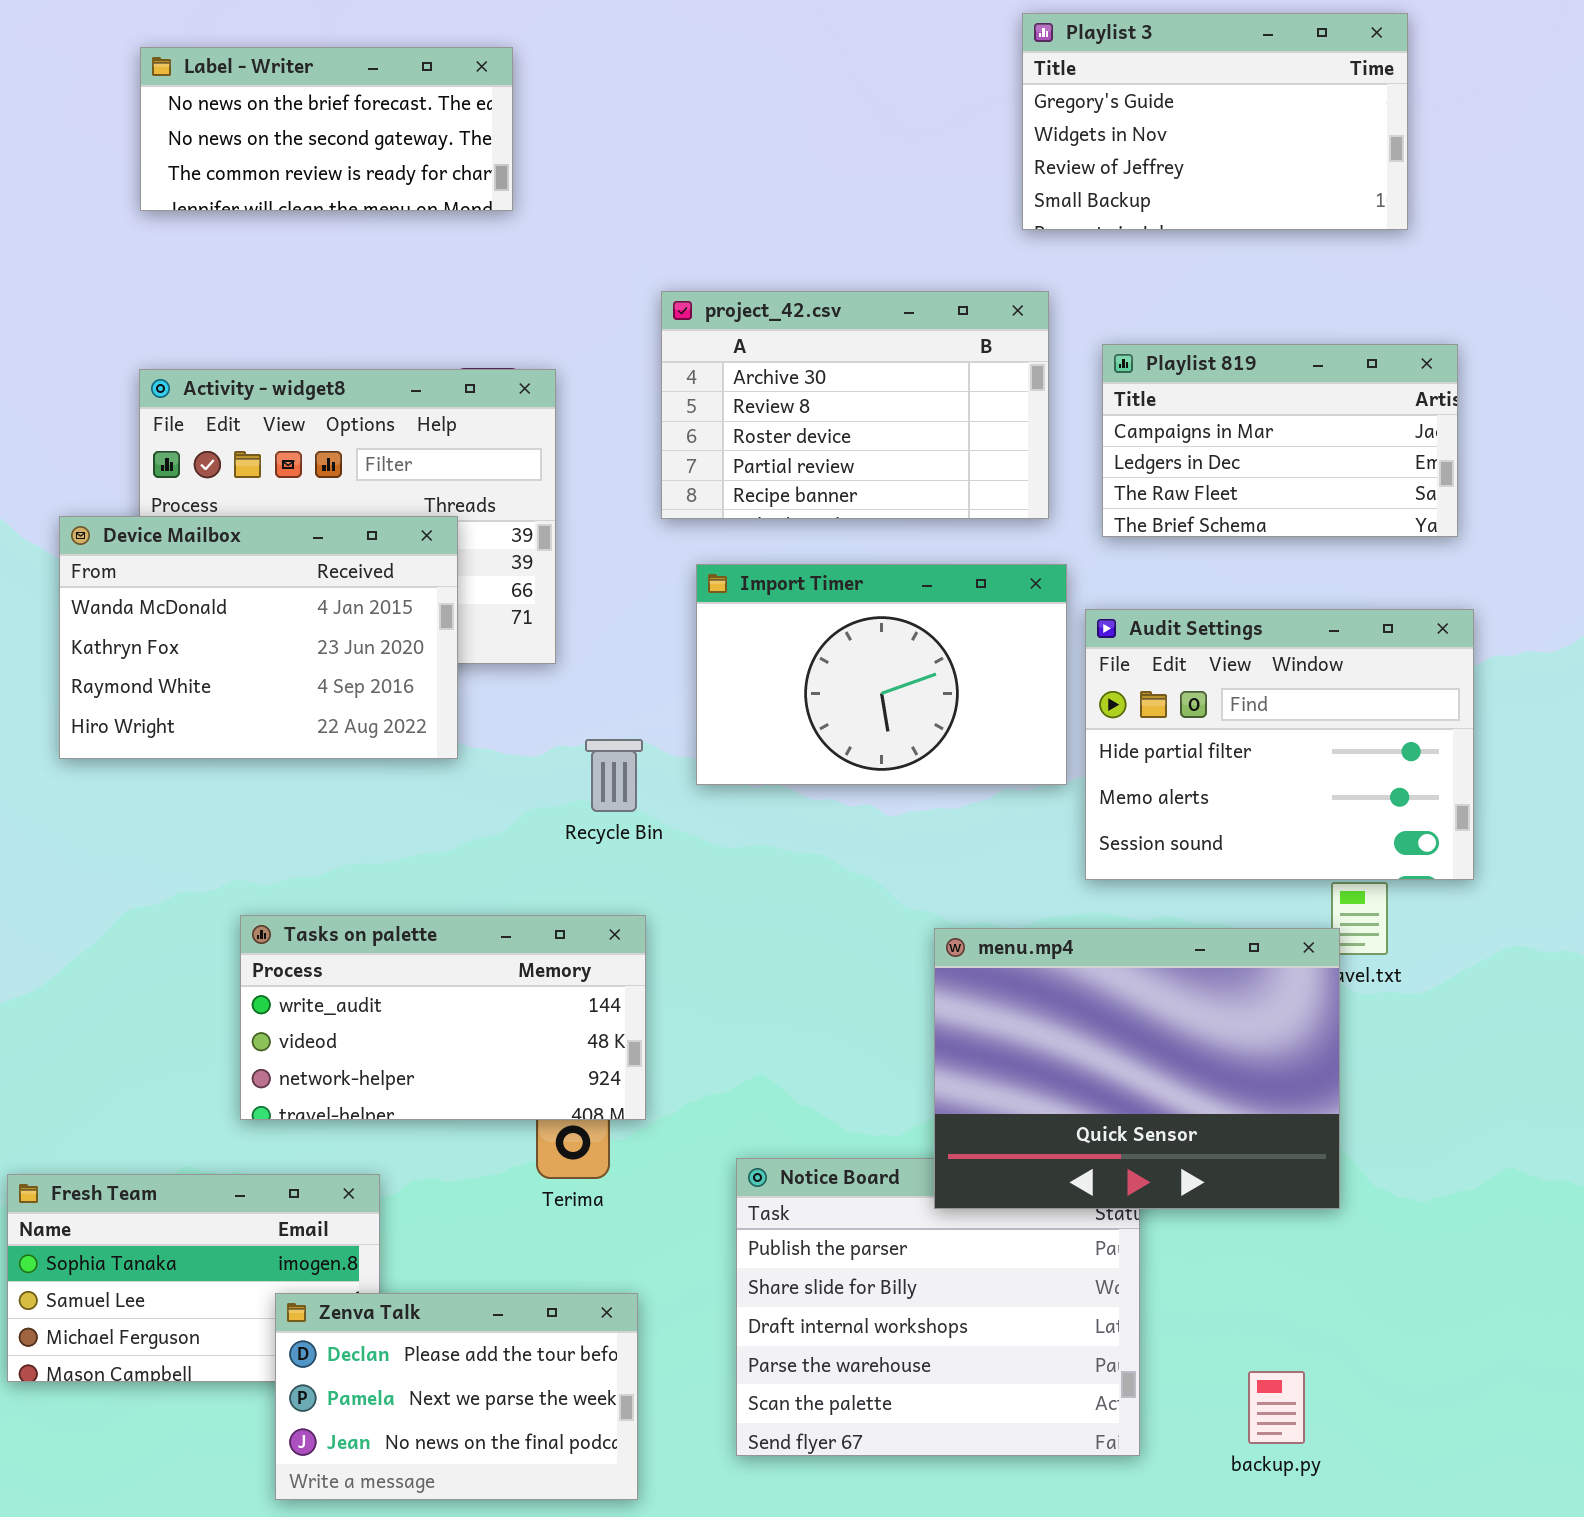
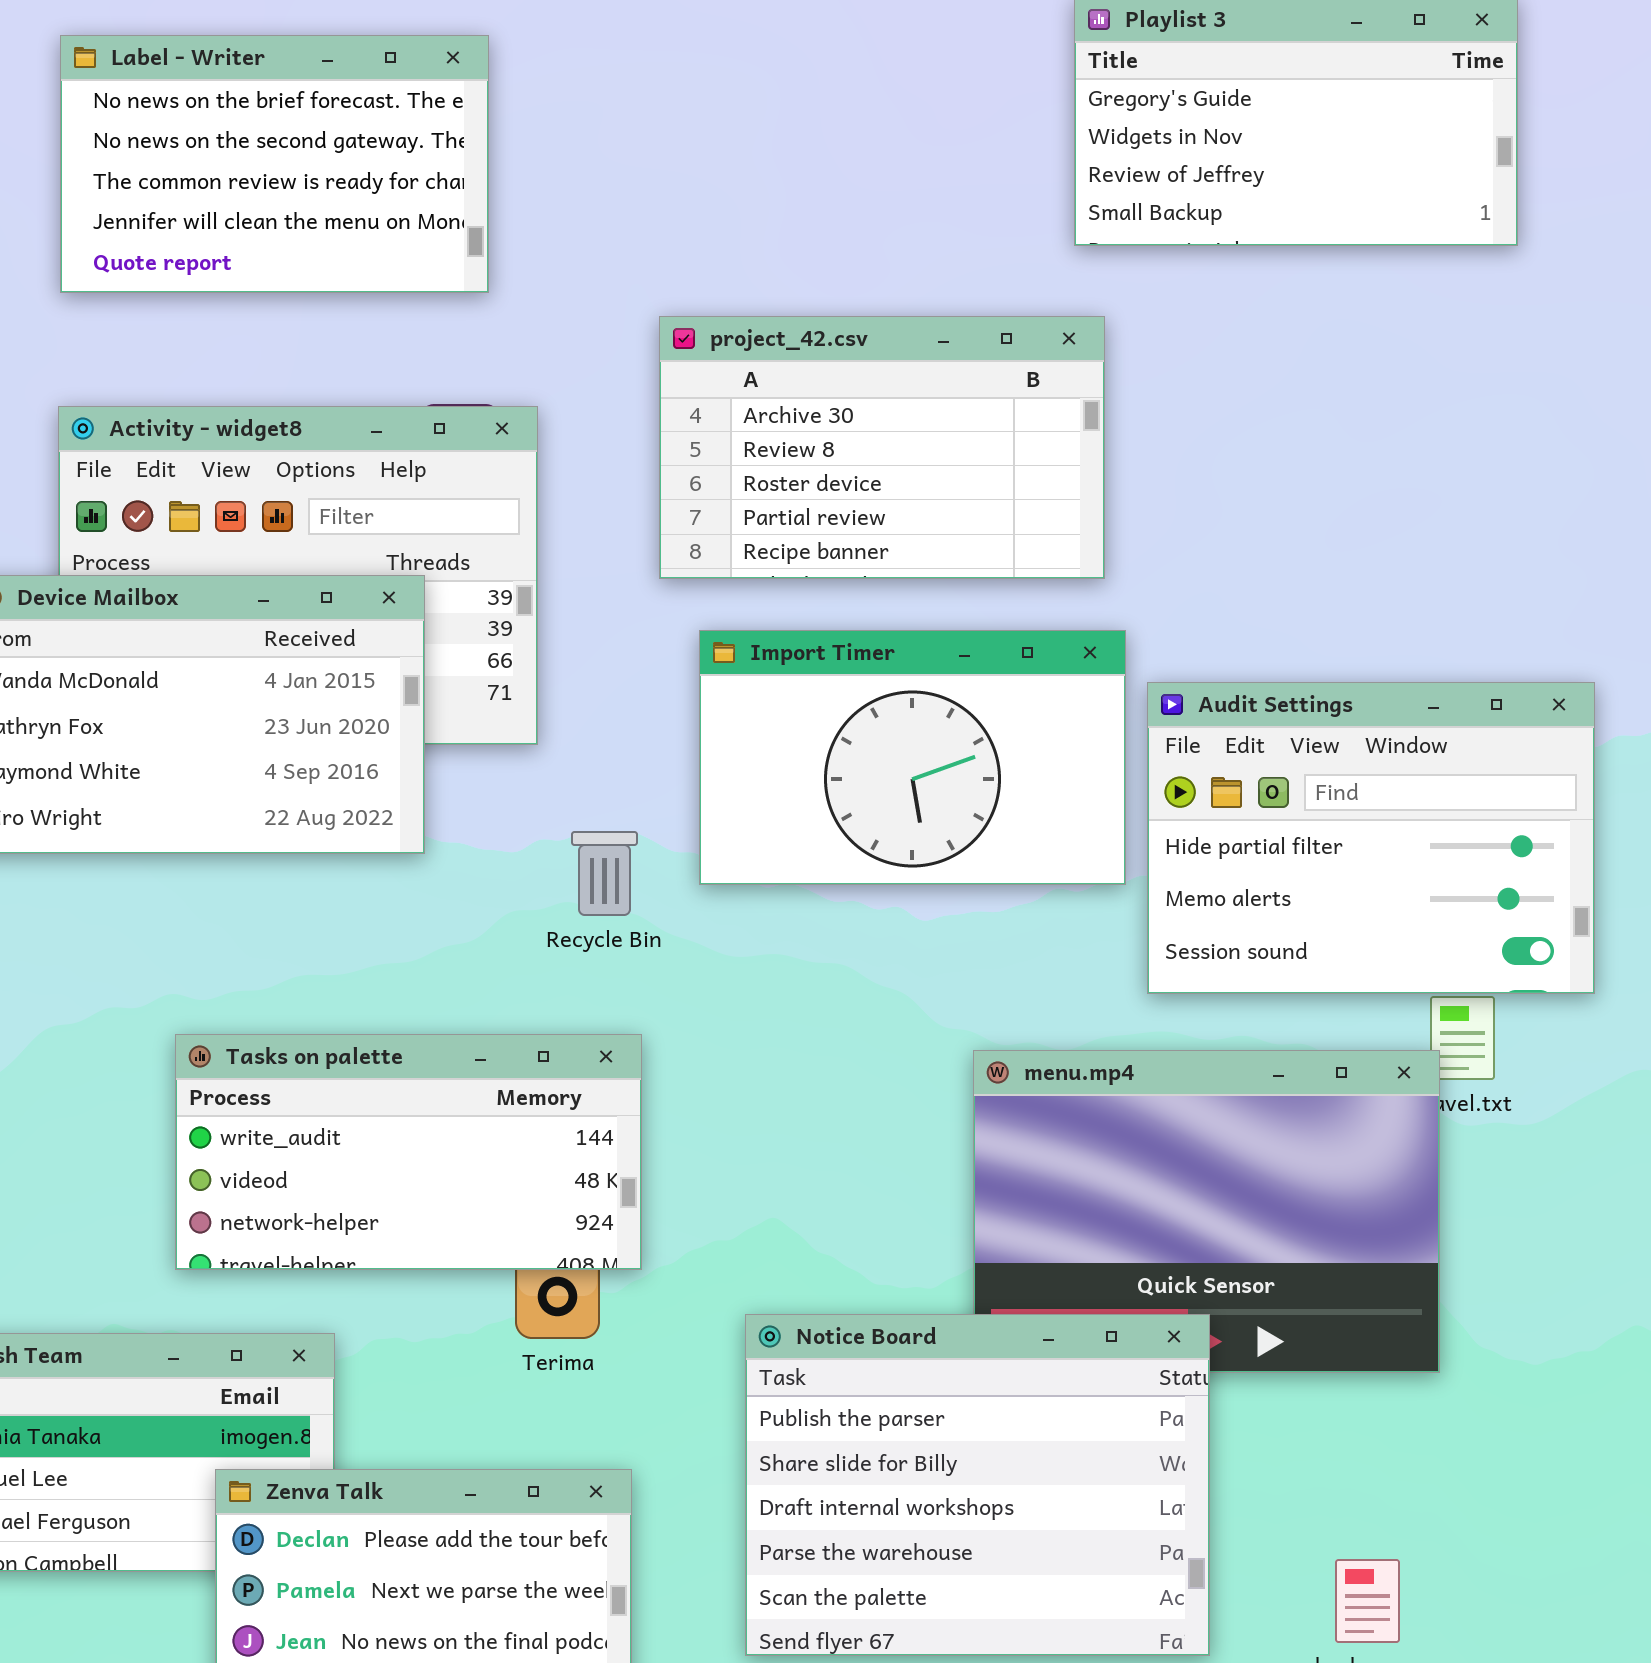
Label - Writer: [140,47,513,211] -> [60,35,489,293], resized
Playlist 819: [1102,344,1458,537] -> none, closed
Notice Board: [736,1158,1140,1456] -> [745,1314,1210,1656], raised

